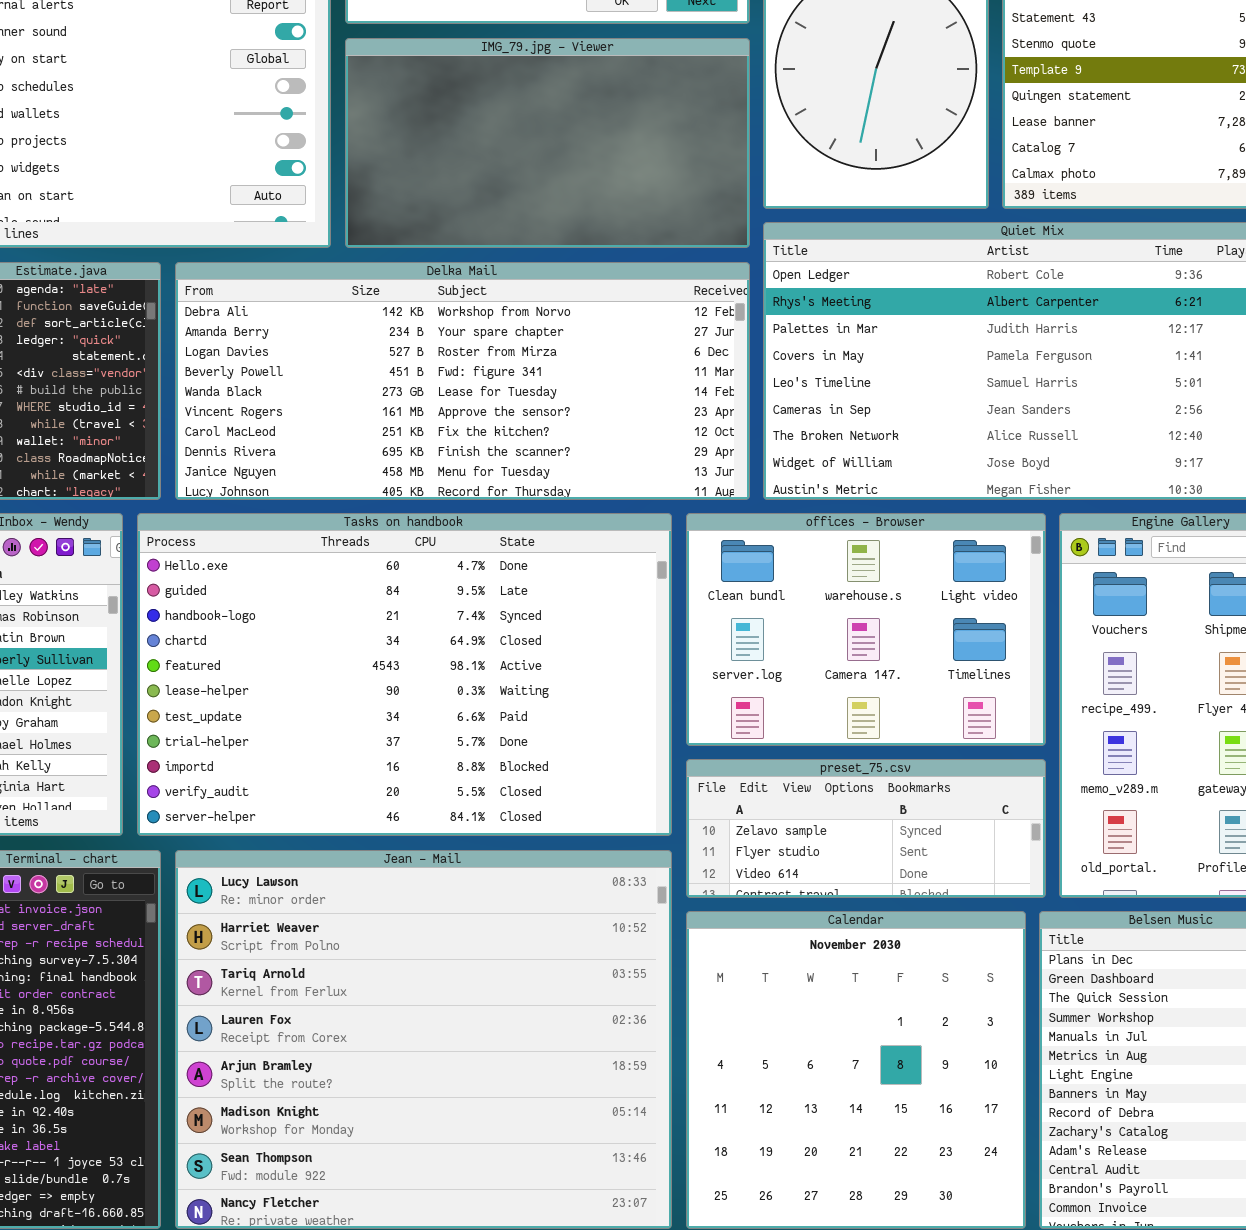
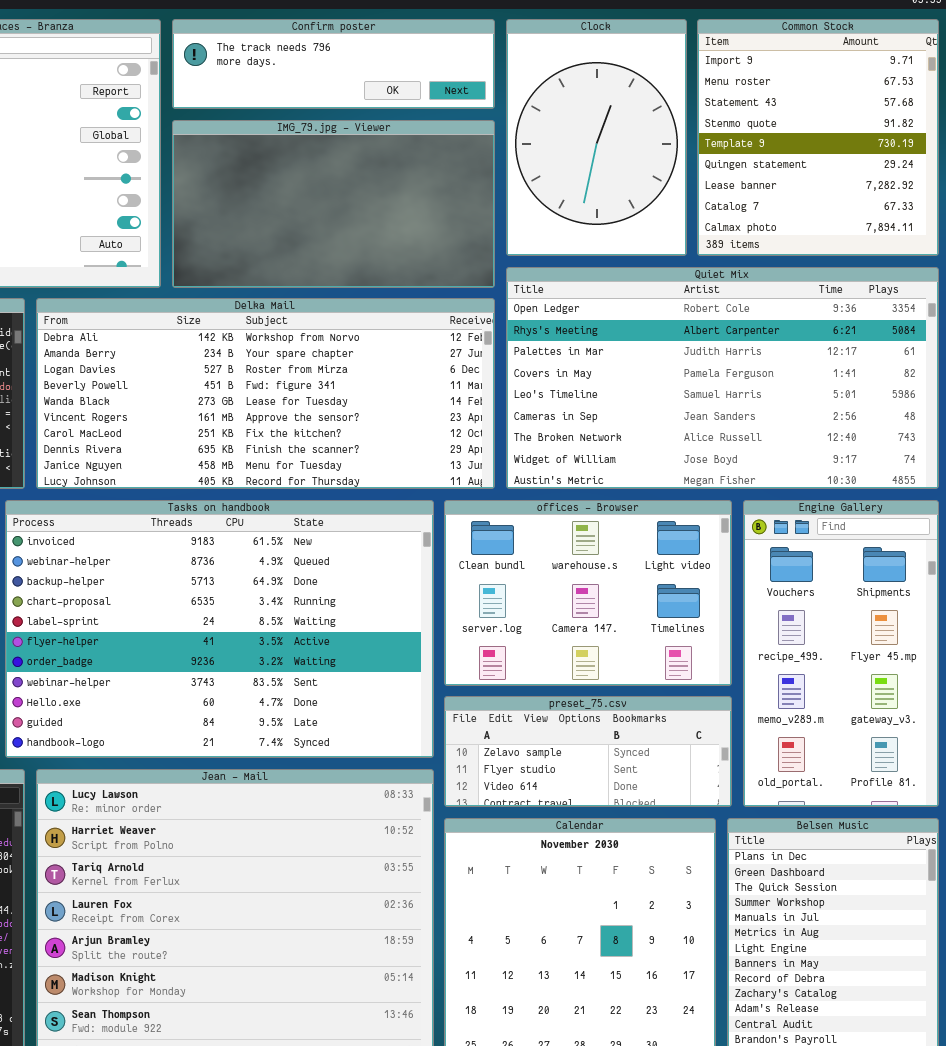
Tasks on handbook: [137,513,672,836] -> [5,500,434,758], scrolled up 8 rows

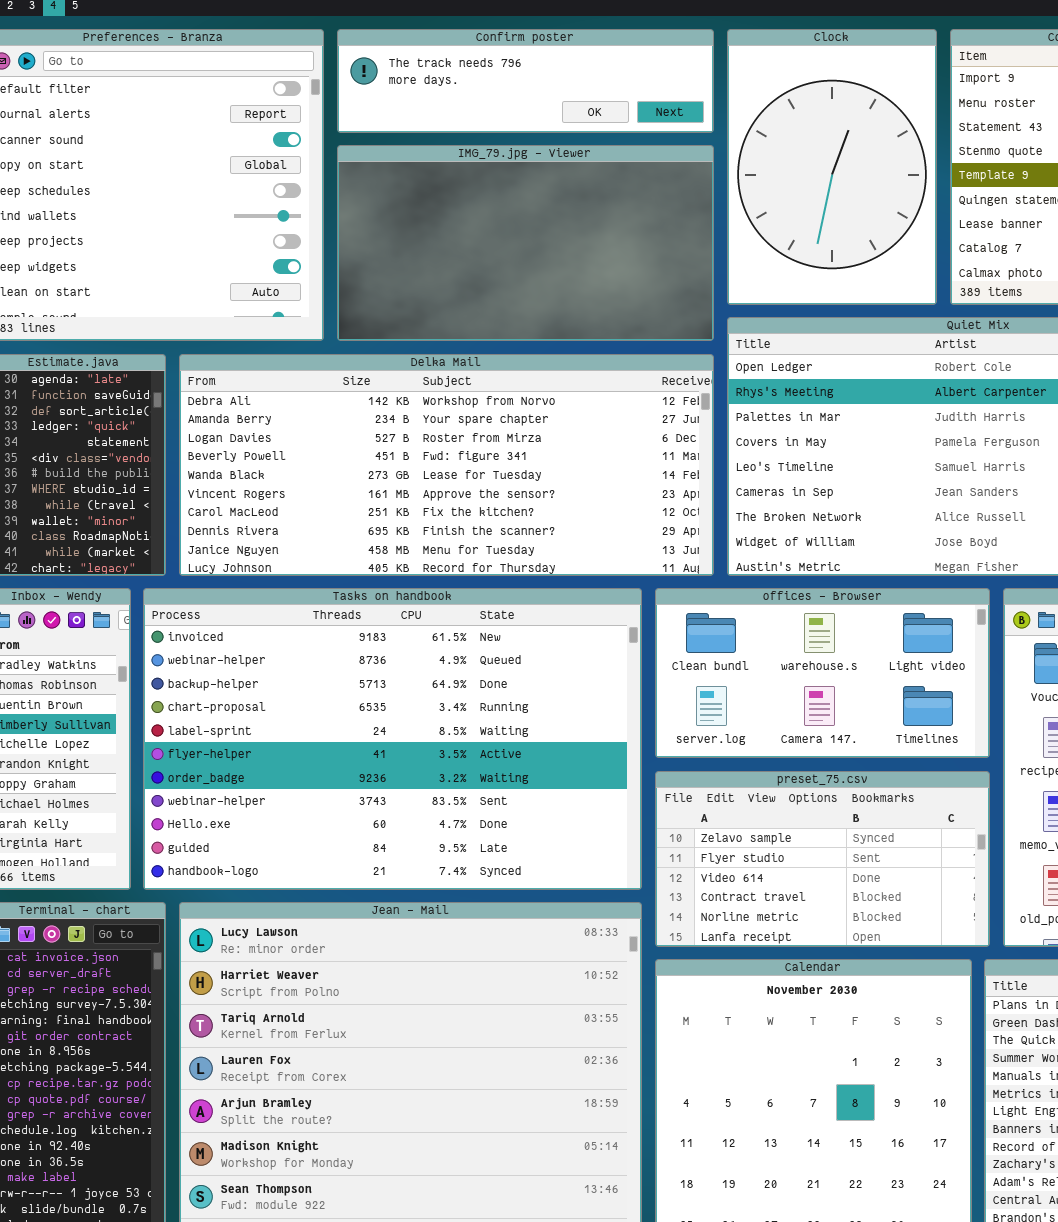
offices - Browser: [444,500,732,686] -> [655,588,990,758], resized
preset_75.csv: [444,696,732,807] -> [655,771,990,947], resized

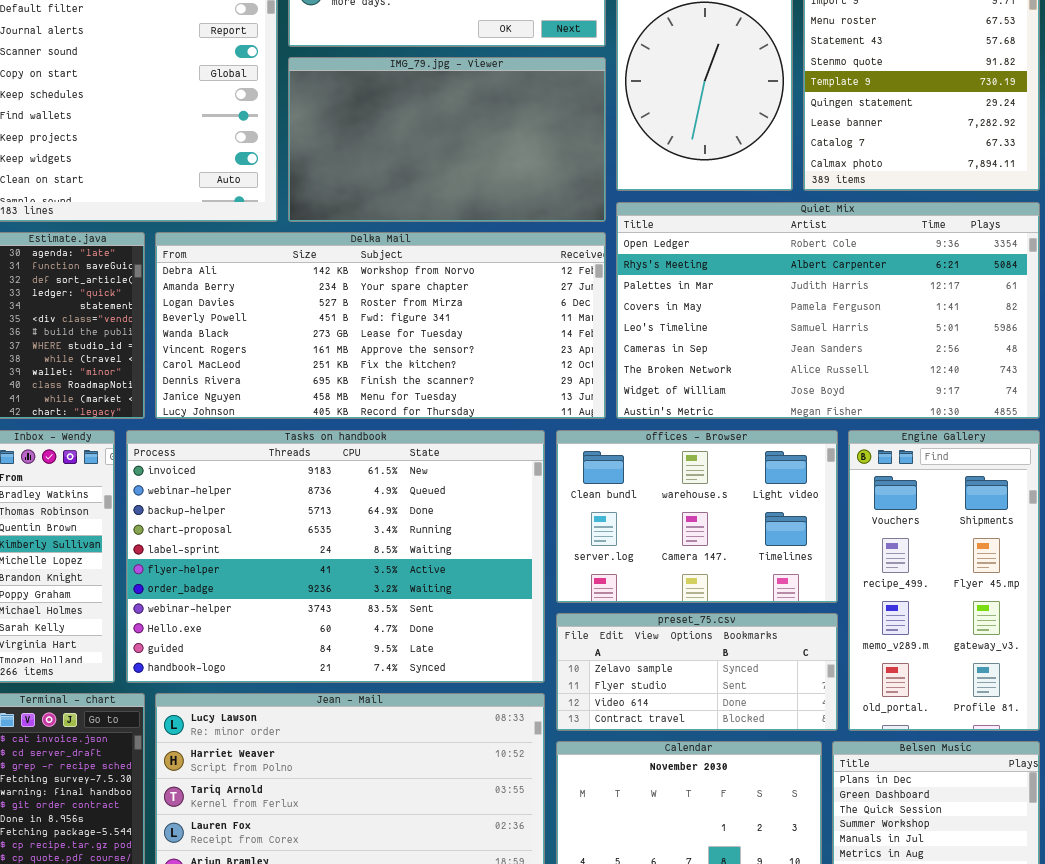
offices - Browser: [655,588,990,758] -> [556,430,838,603], resized
preset_75.csv: [655,771,990,947] -> [556,613,838,731], resized

